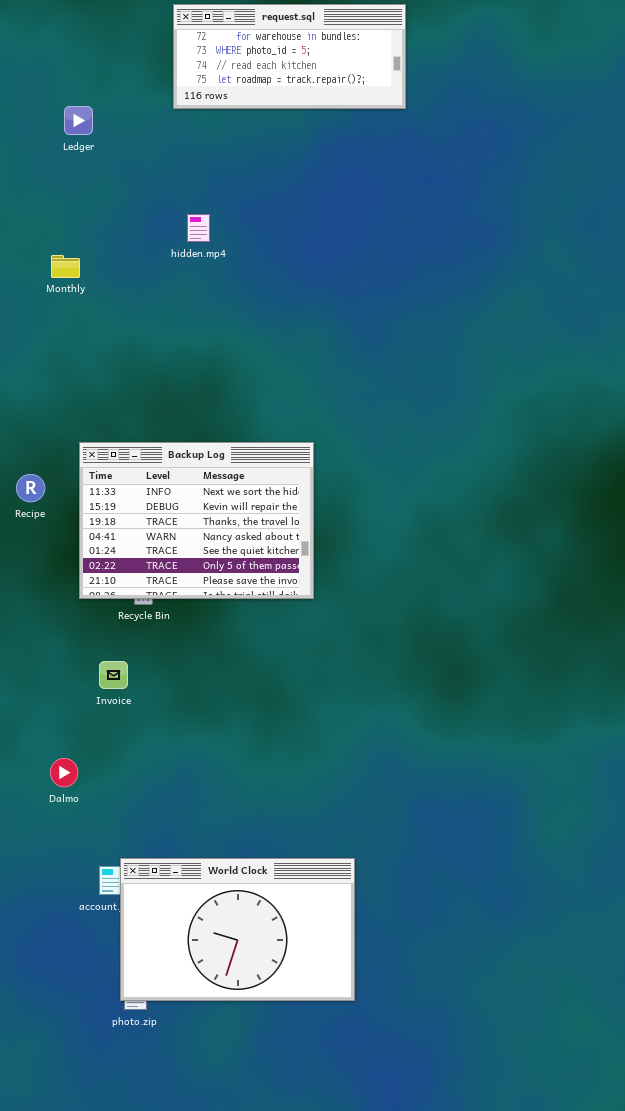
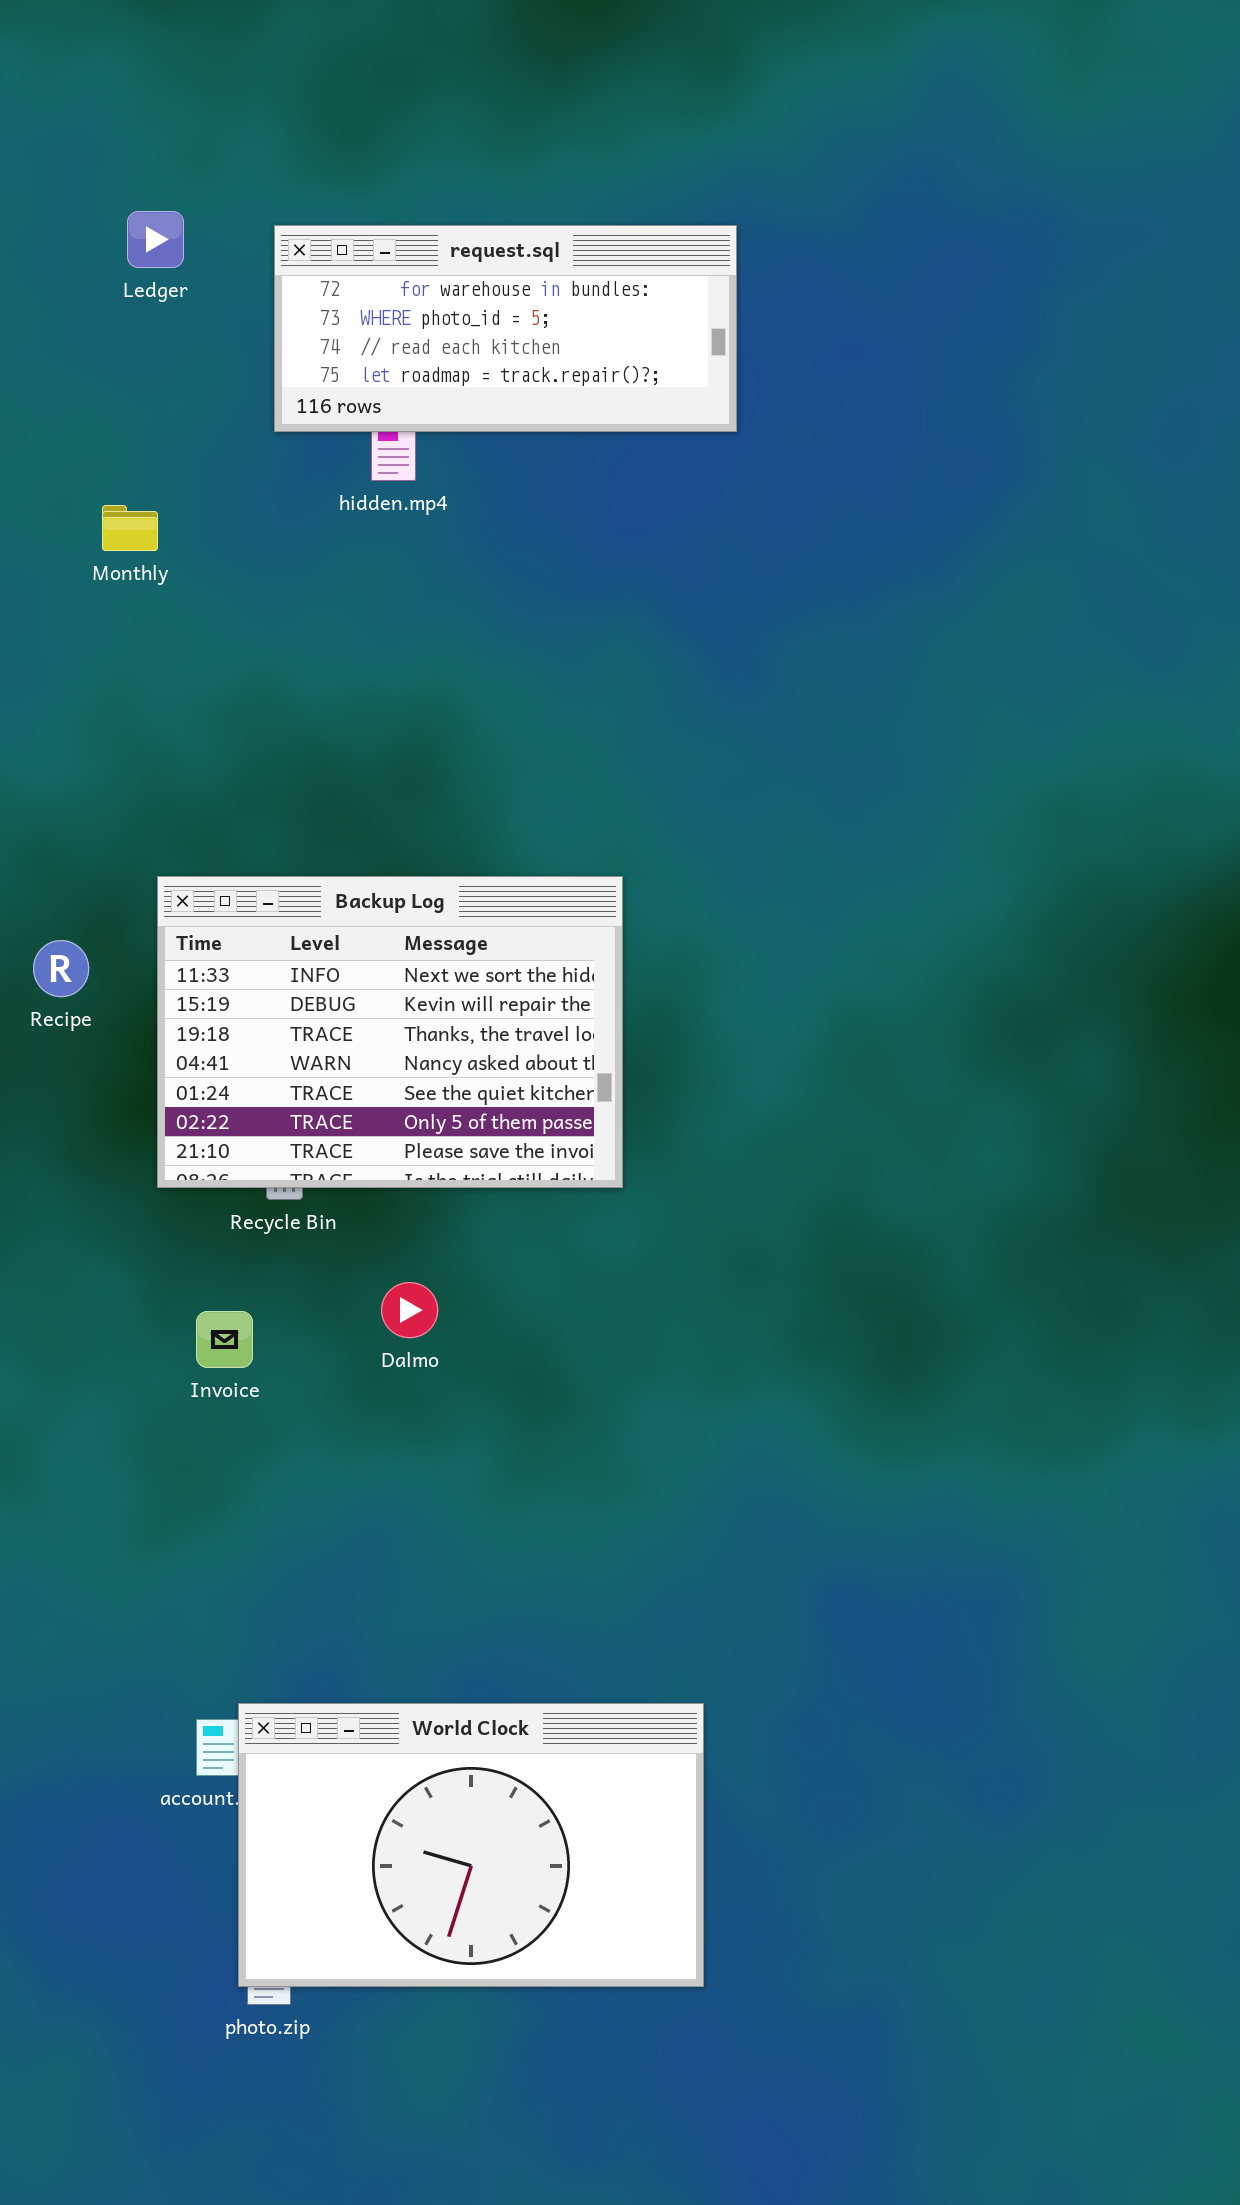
request.sql: [173,4,406,109] -> [274,225,737,432], moved
Dalmo: [50,758,78,787] -> [381,1282,438,1338], moved

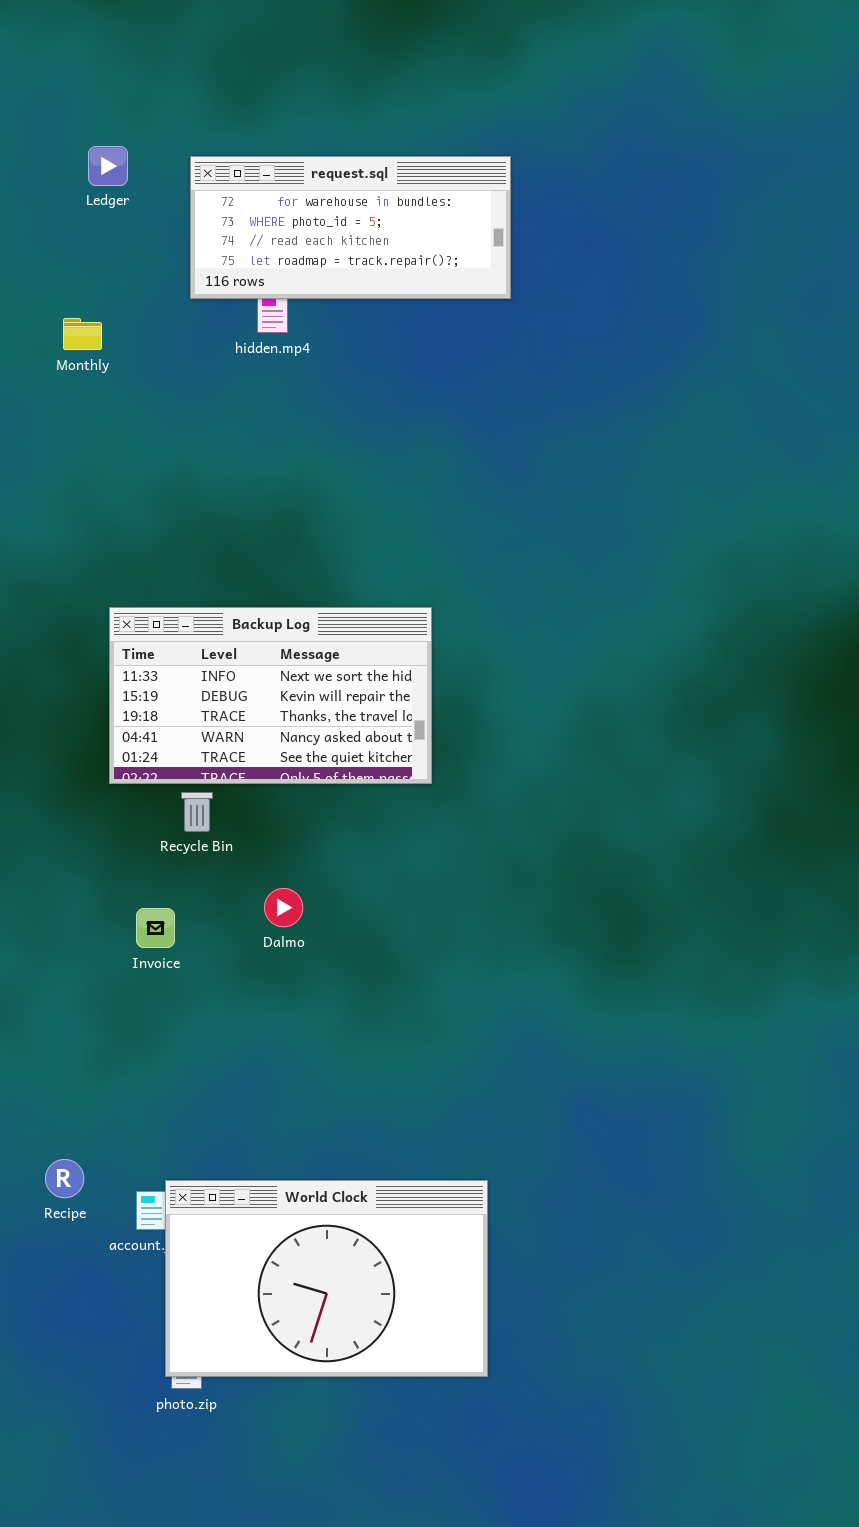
Monthly: [102,505,158,551] -> [63,318,102,350], moved
Backup Log: [157,876,623,1188] -> [109,607,432,784], resized
Recipe: [33,940,89,997] -> [45,1159,84,1198], moved

